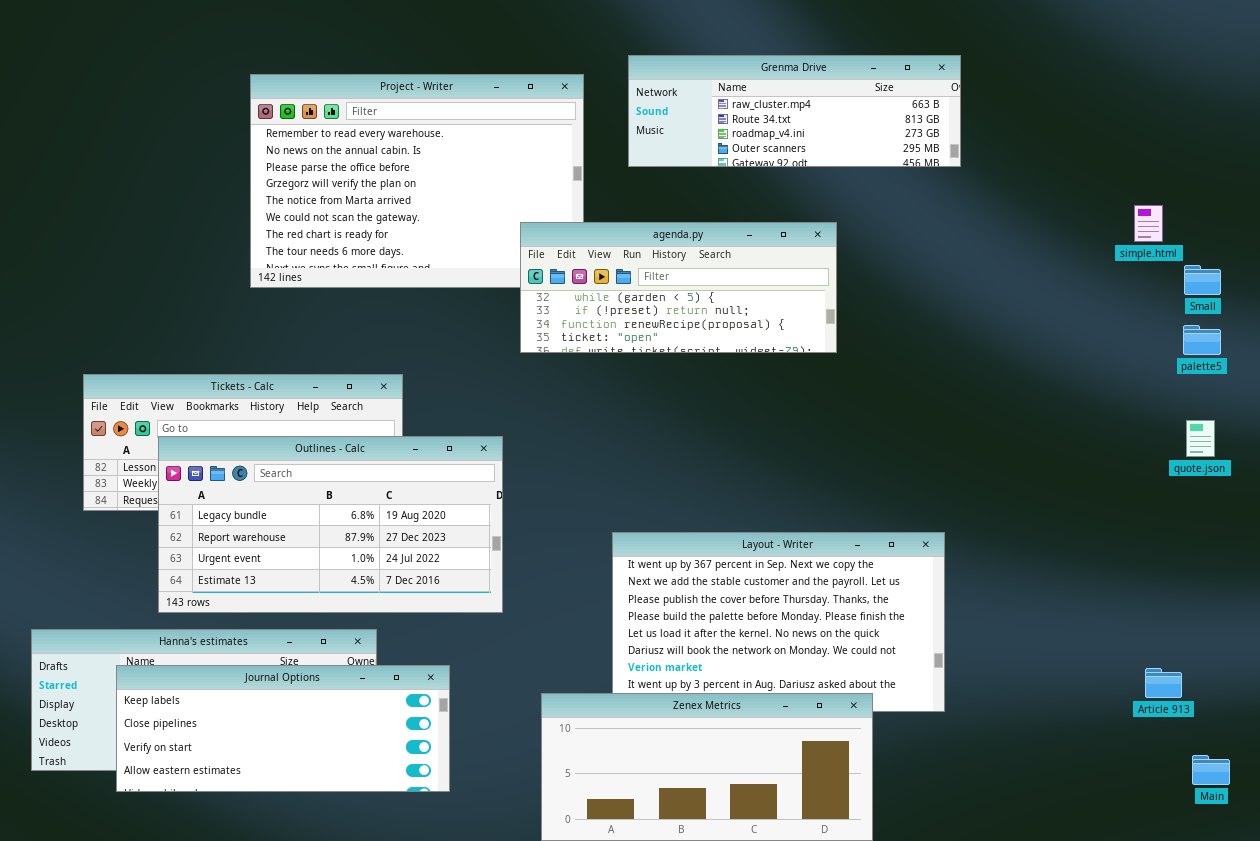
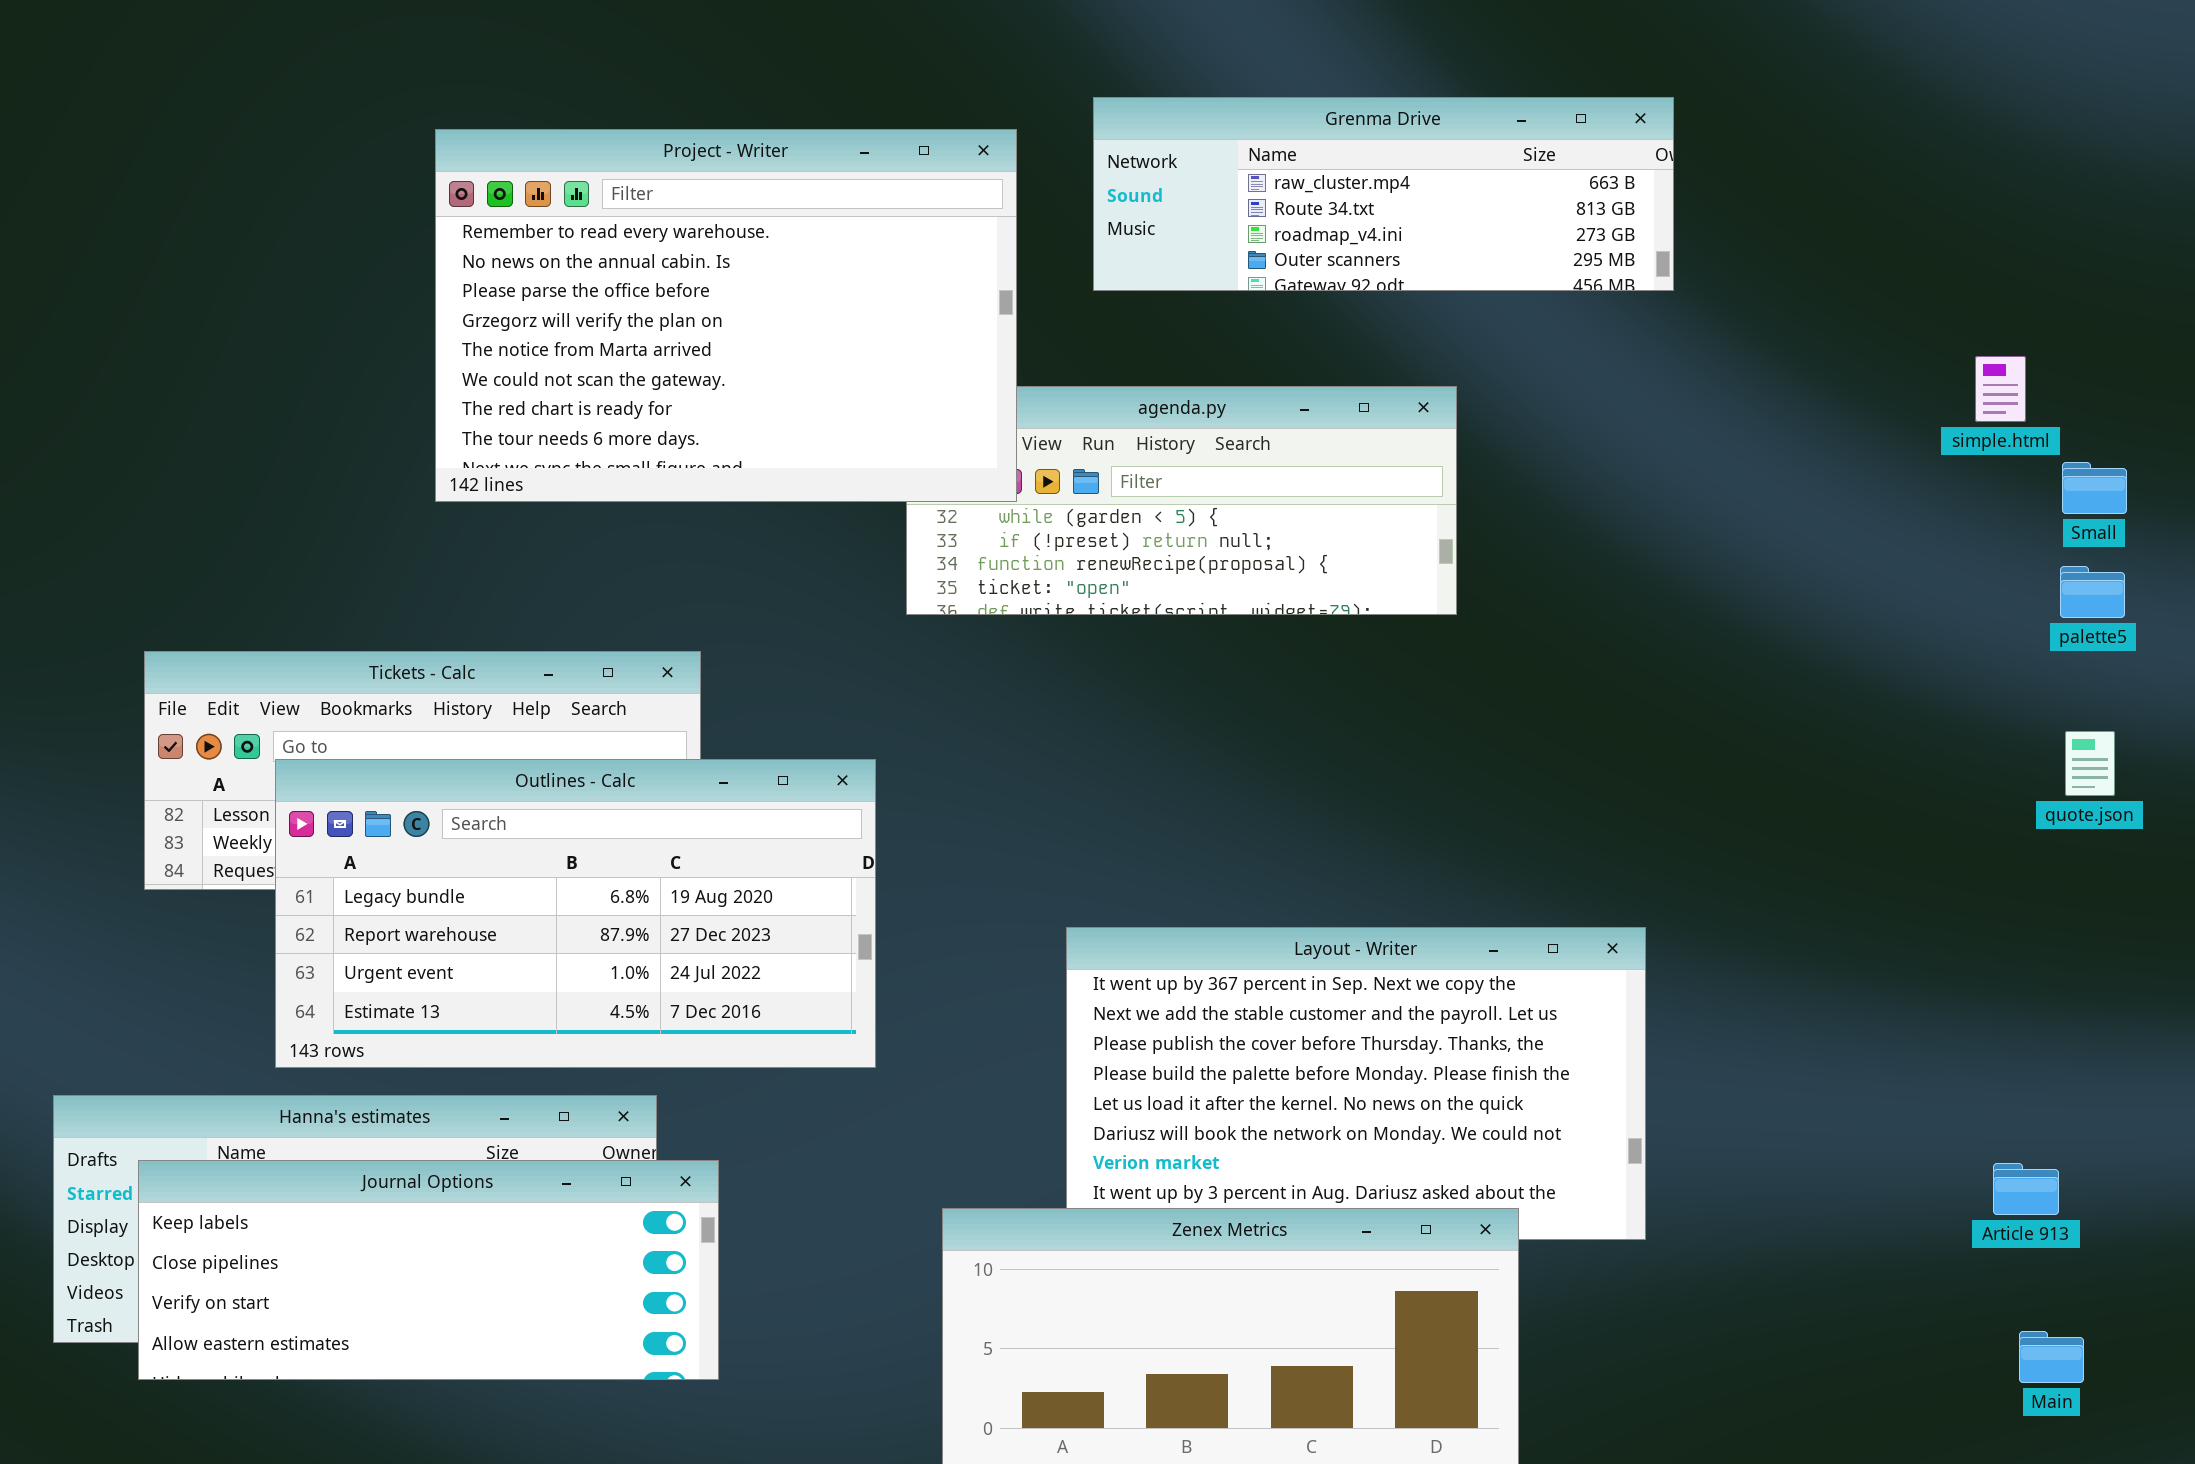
Project - Writer: [250,74,584,288] -> [435,129,1017,502], raised
Journal Options: [116,665,450,792] -> [138,1160,719,1380], moved
Main: [1192,755,1230,785] -> [2019,1331,2084,1383], moved

